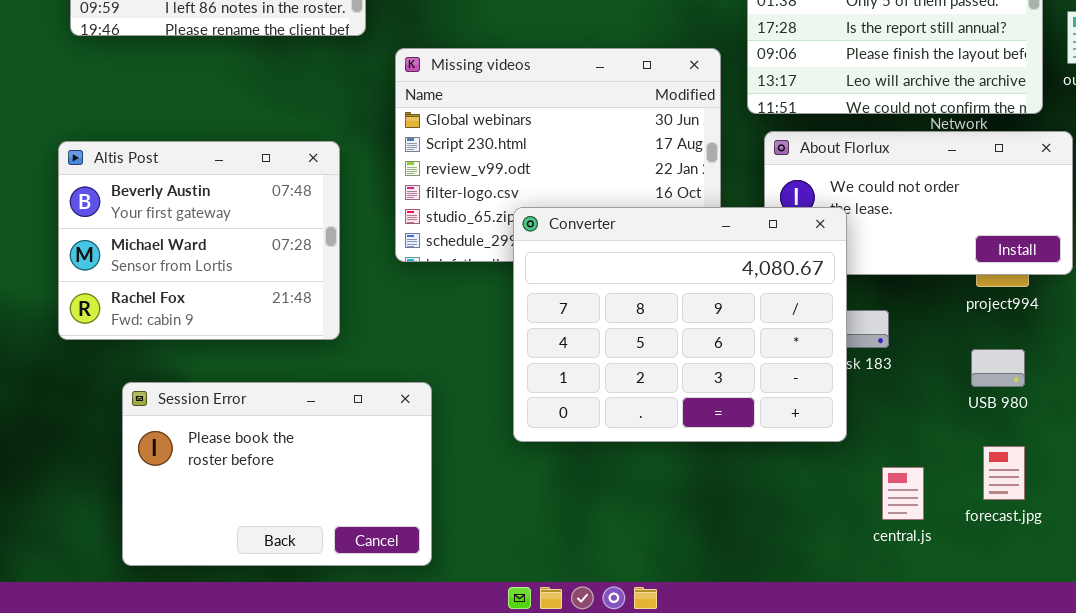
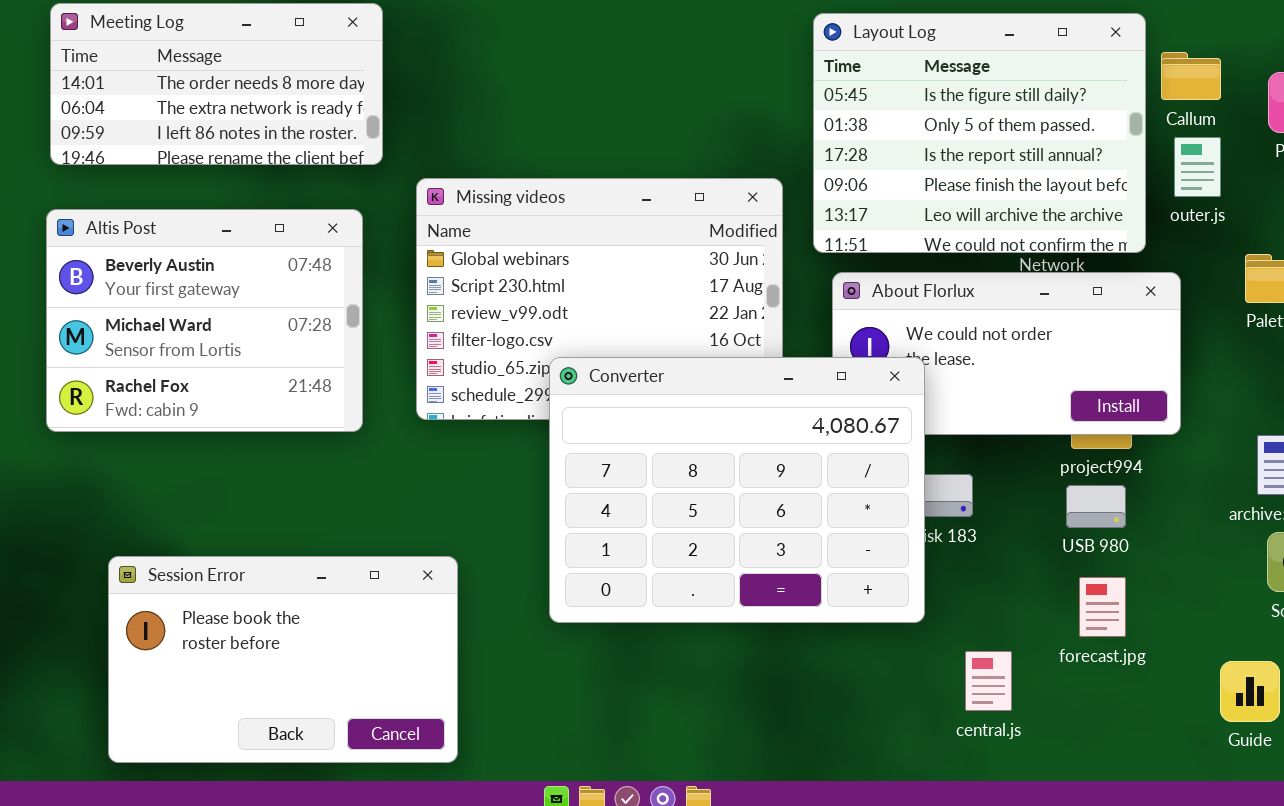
Altis Post: [58,141,340,340] -> [46,209,363,432], moved
USB 980: [971,349,1025,387] -> [1066,485,1126,528], moved
forecast.jpg: [983,446,1025,500] -> [1079,577,1126,637], moved

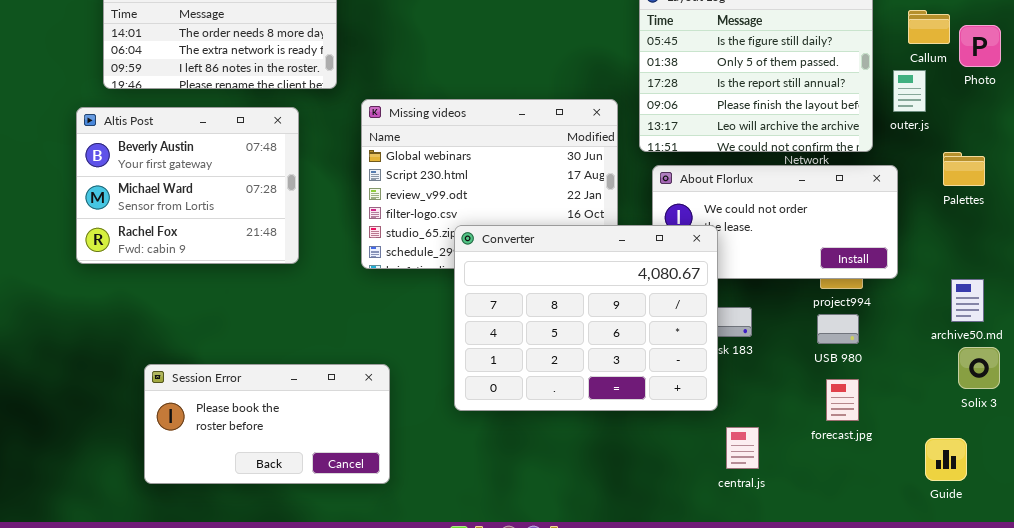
Callum: [1161,52,1221,100] -> [908,10,950,44], moved
Altis Post: [46,209,363,432] -> [76,107,299,264], moved
Session Error: [108,556,458,763] -> [144,364,390,484], resized
central.js: [965,651,1012,711] -> [726,427,759,469], moved

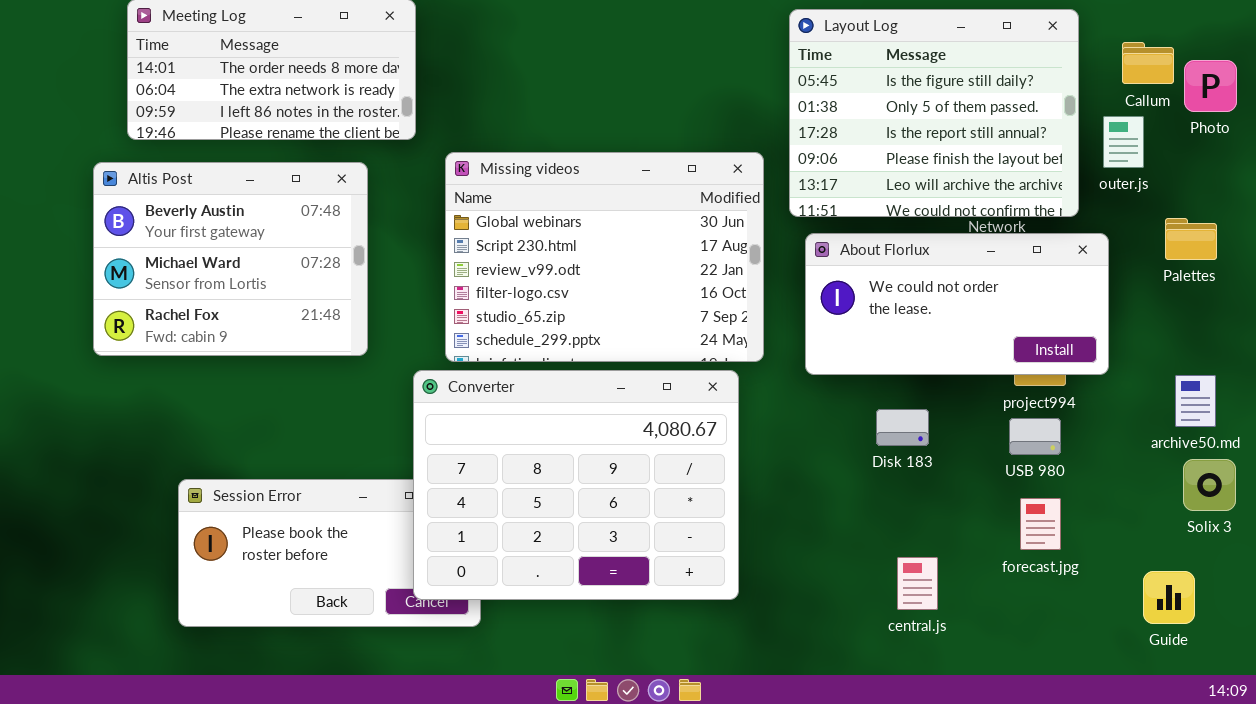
Converter: [454,225,718,411] -> [413,370,739,600], moved

